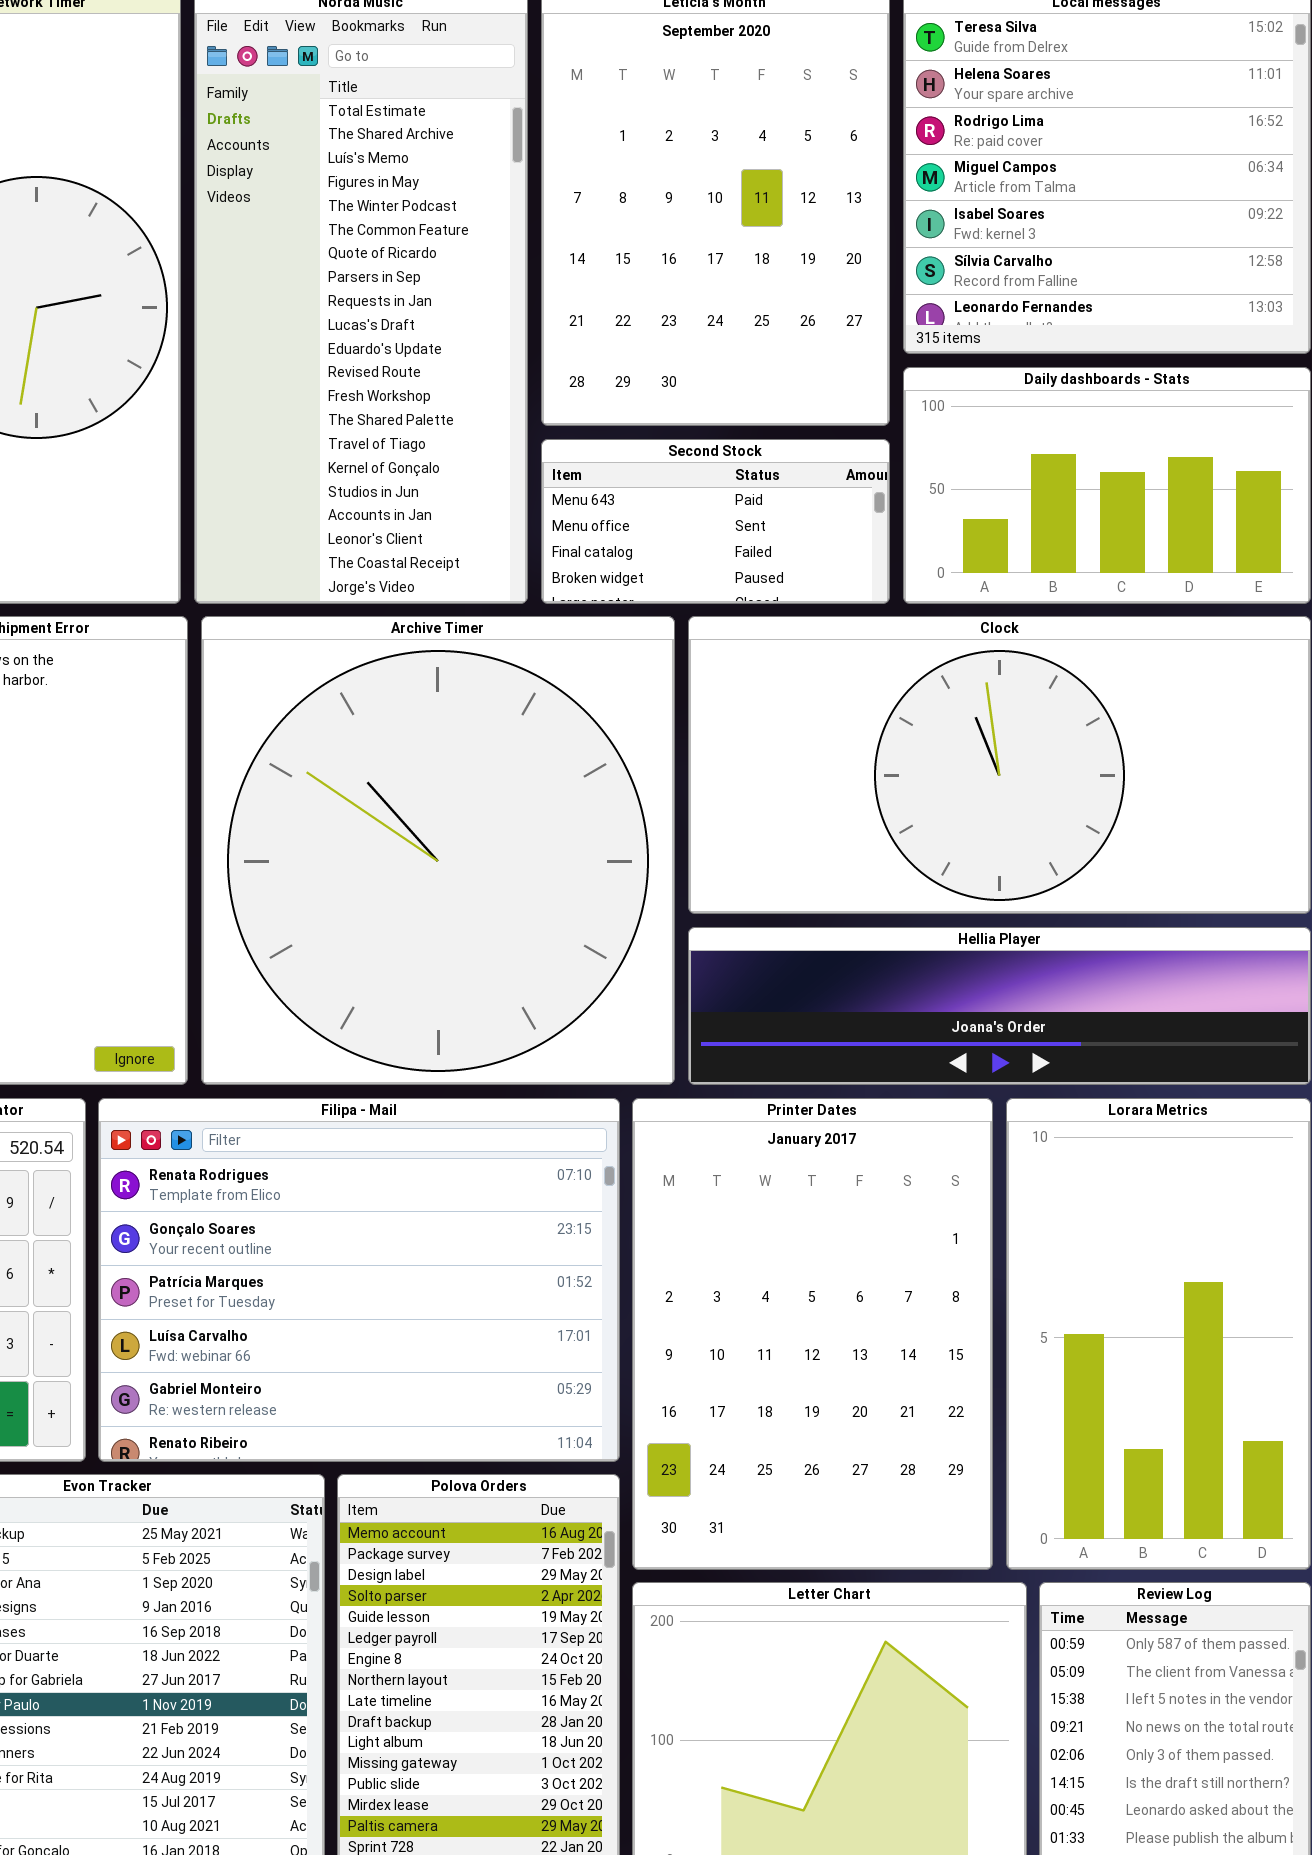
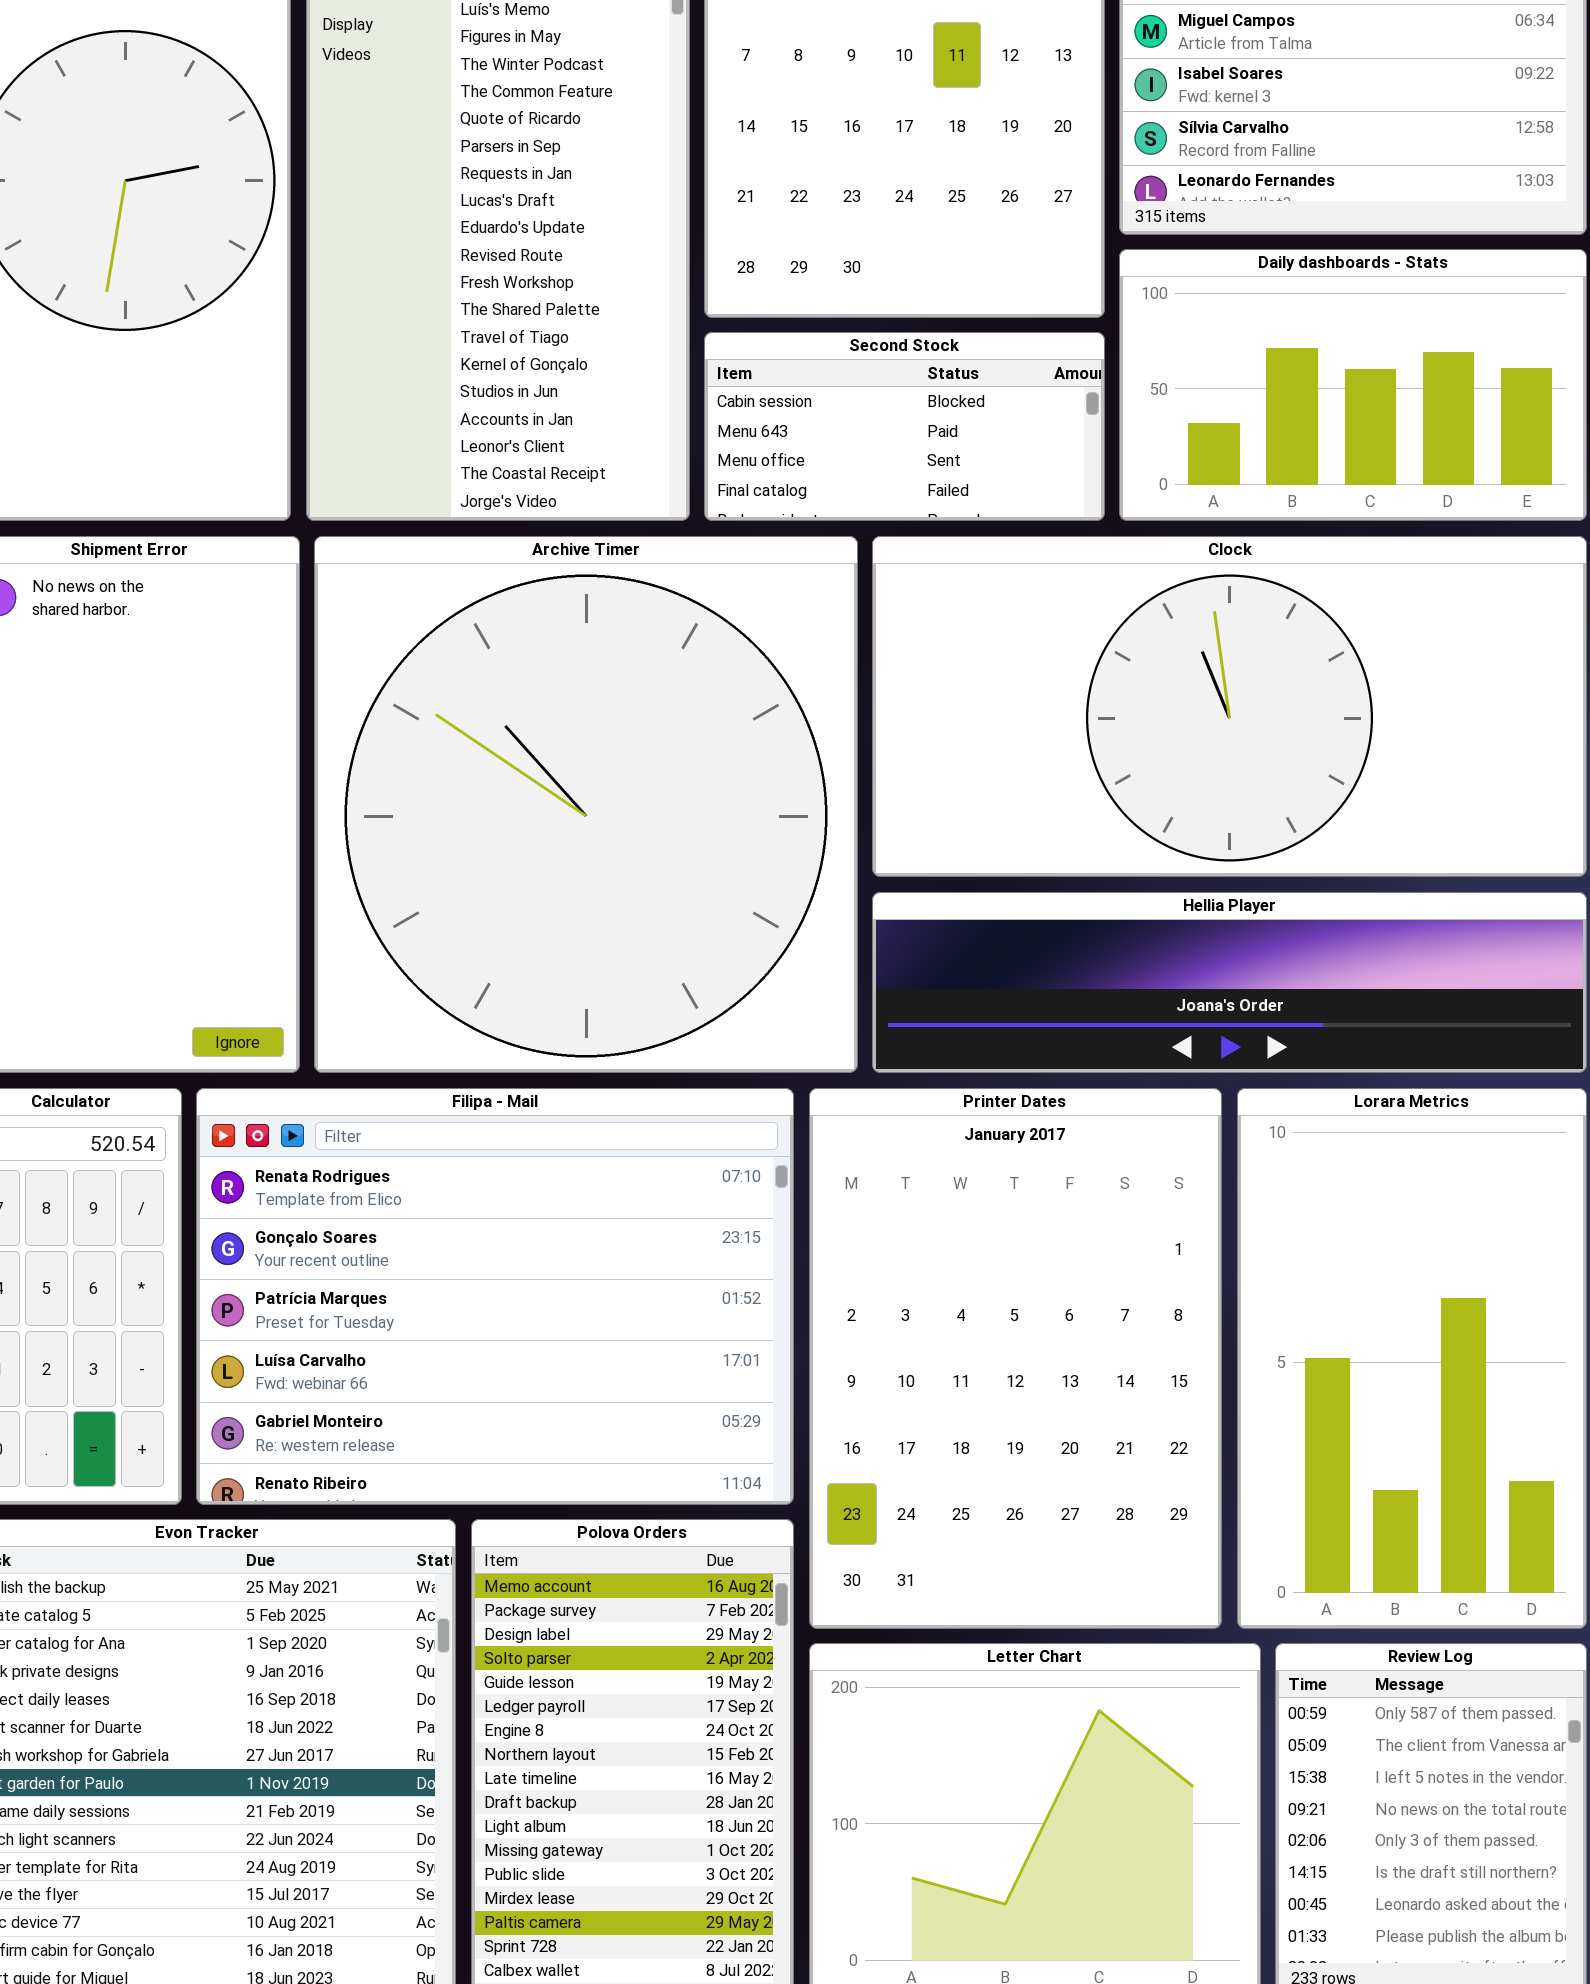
Second Stock: [541,439,890,604] -> [704,332,1105,521], scrolled up 1 row

